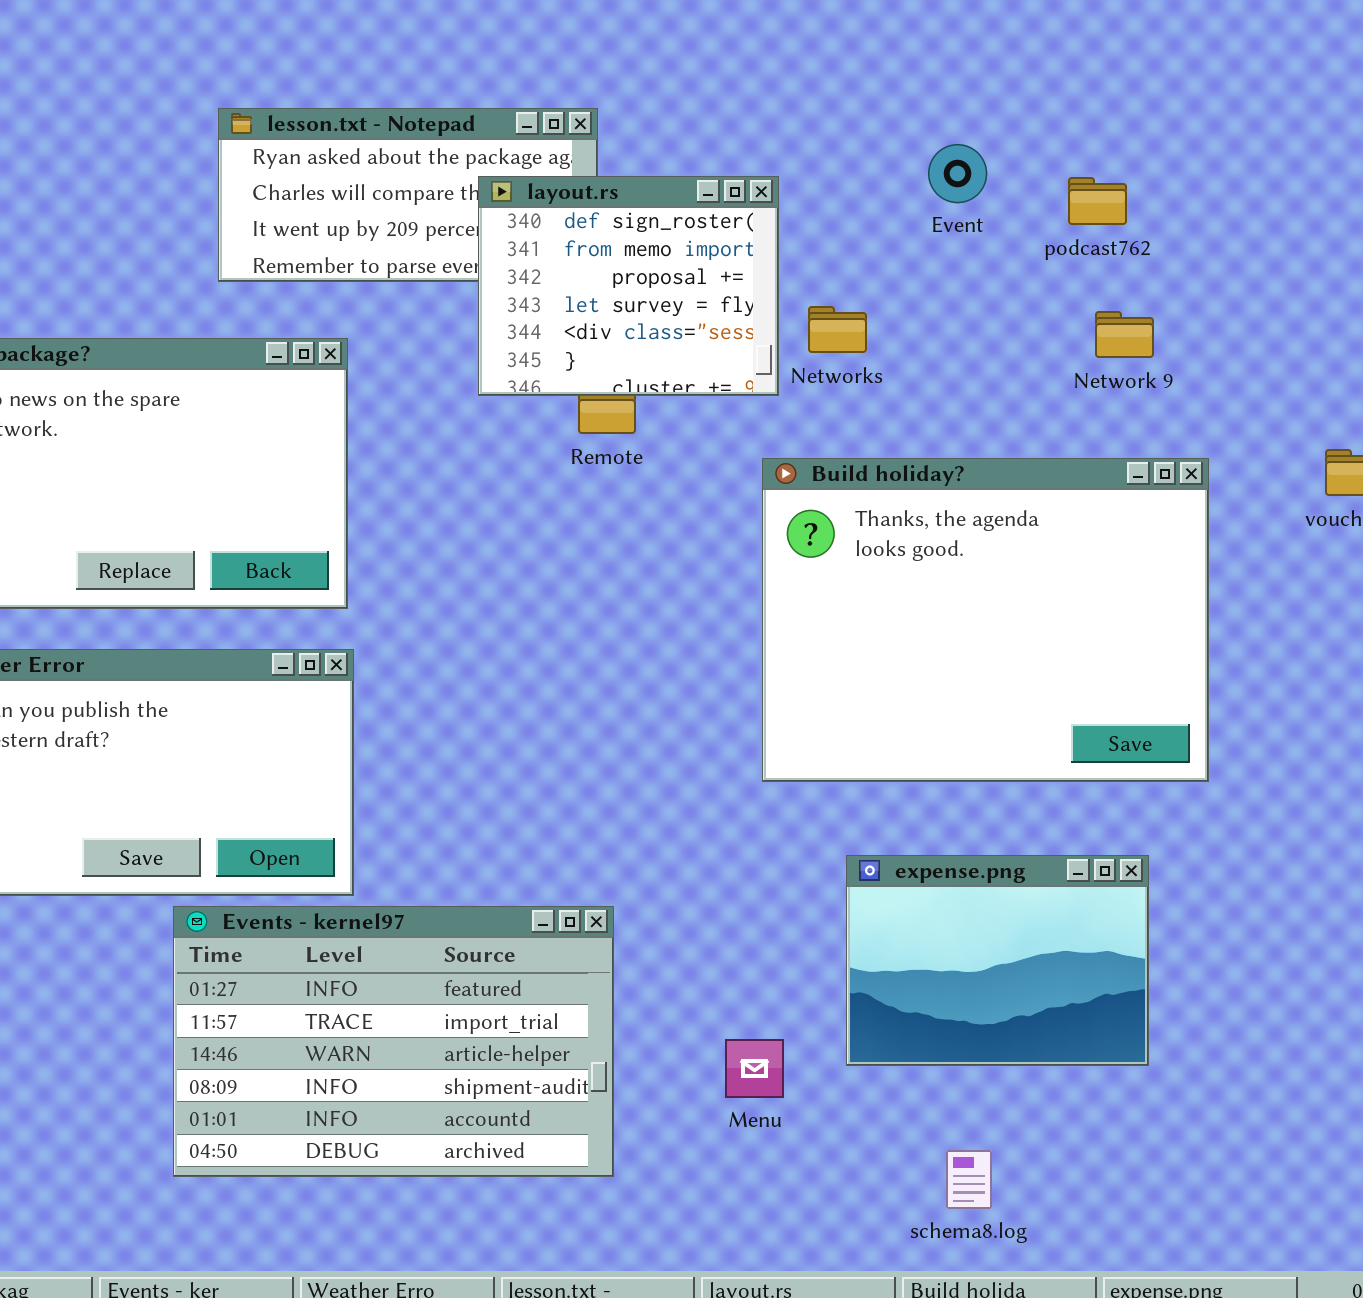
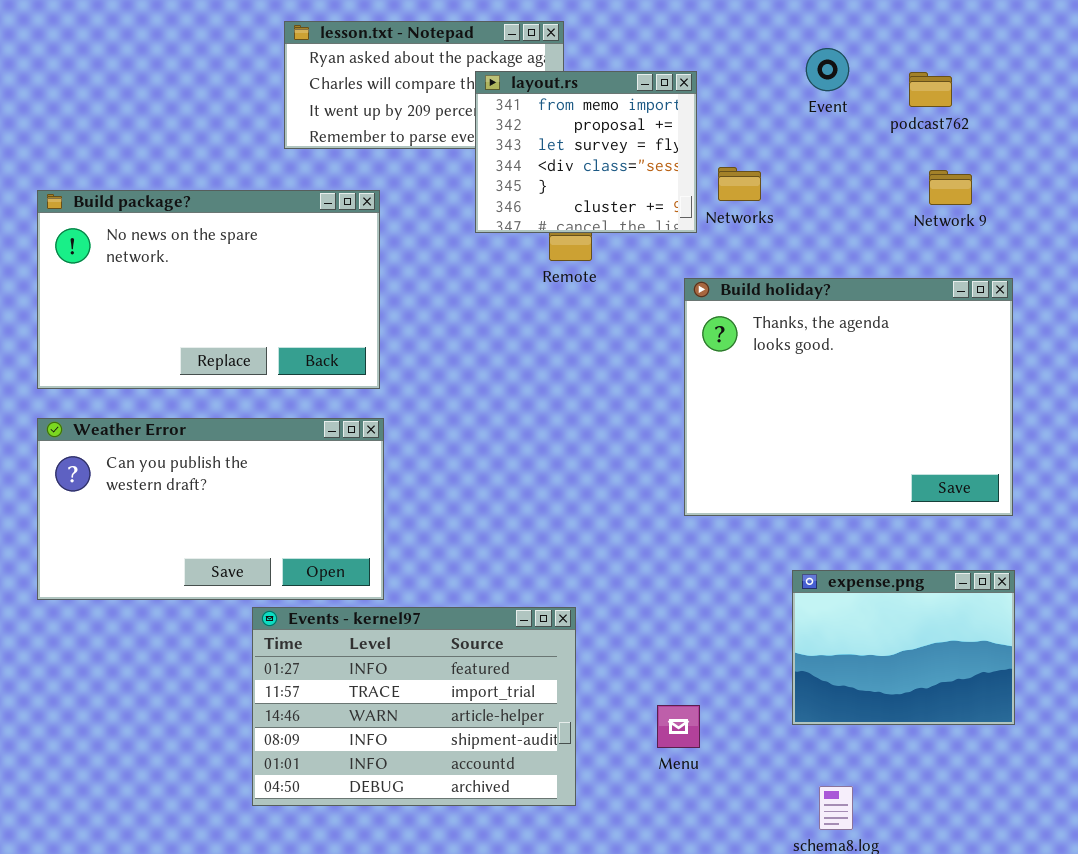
layout.rs: [478,176,779,396] -> [475,71,697,233], scrolled down 1 row
expense.png: [846,855,1149,1066] -> [792,570,1015,725], moved

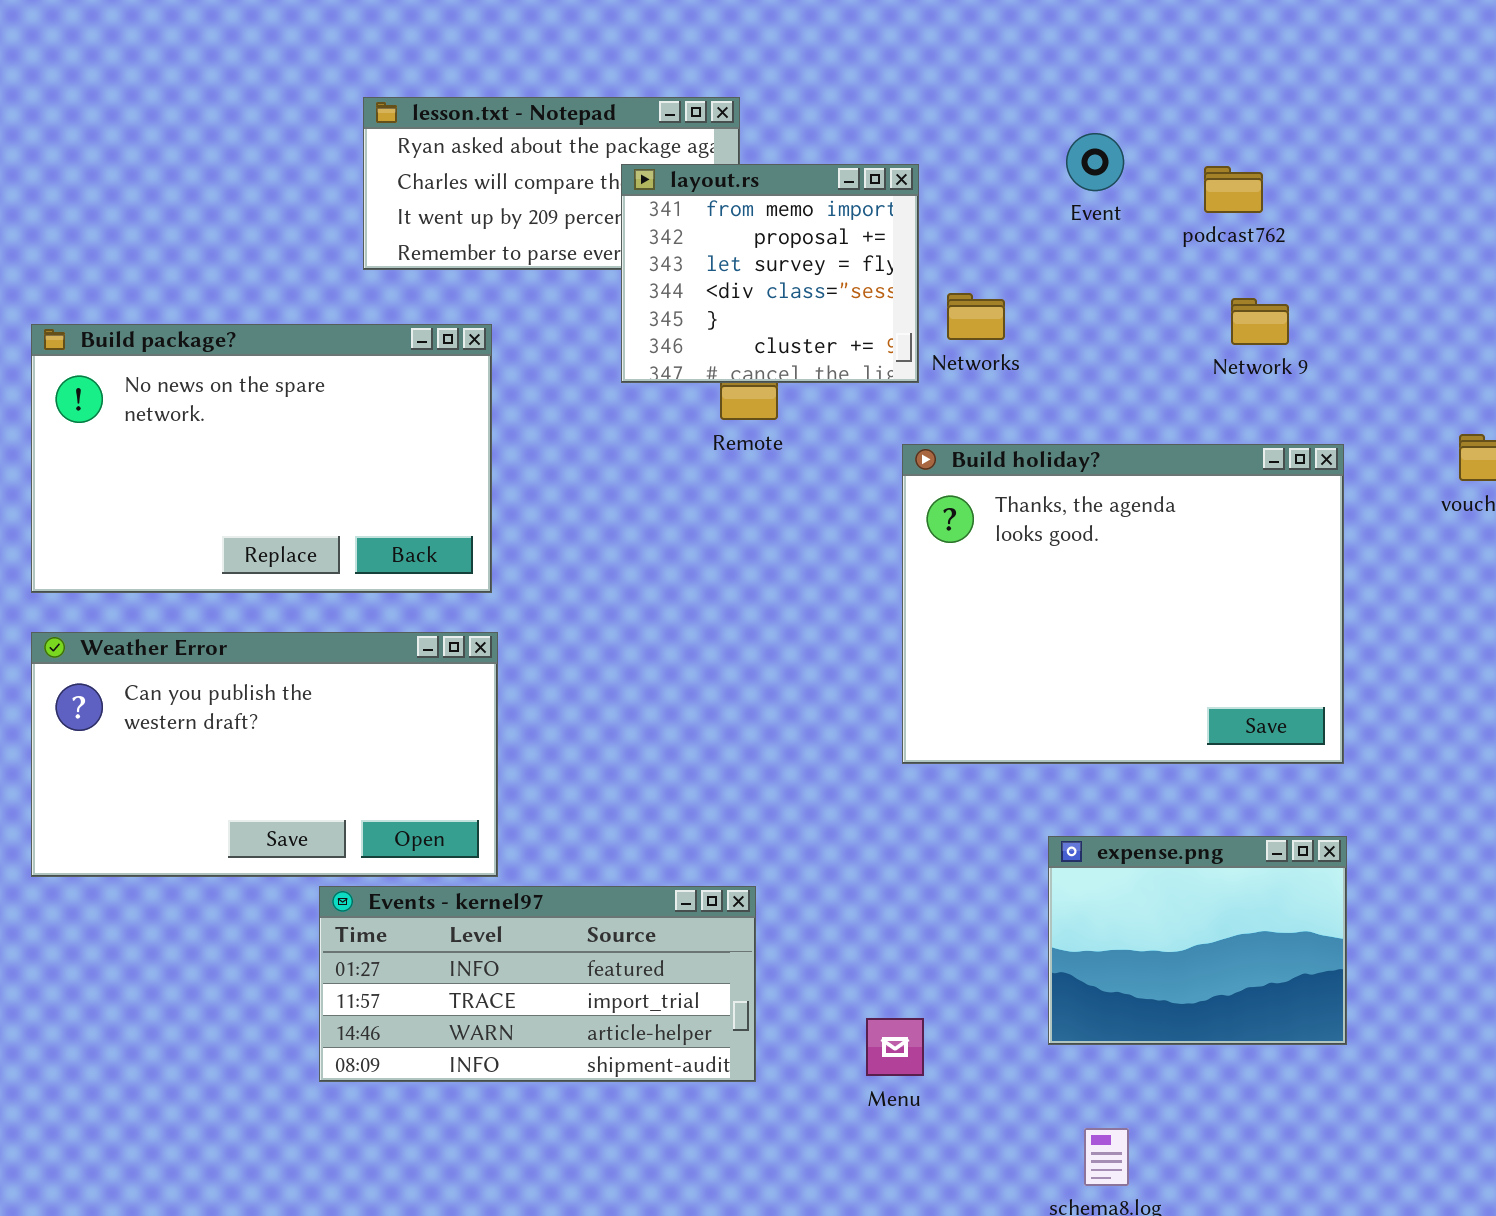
Events - kernel97: [252,607,576,806] -> [319,886,756,1082], resized

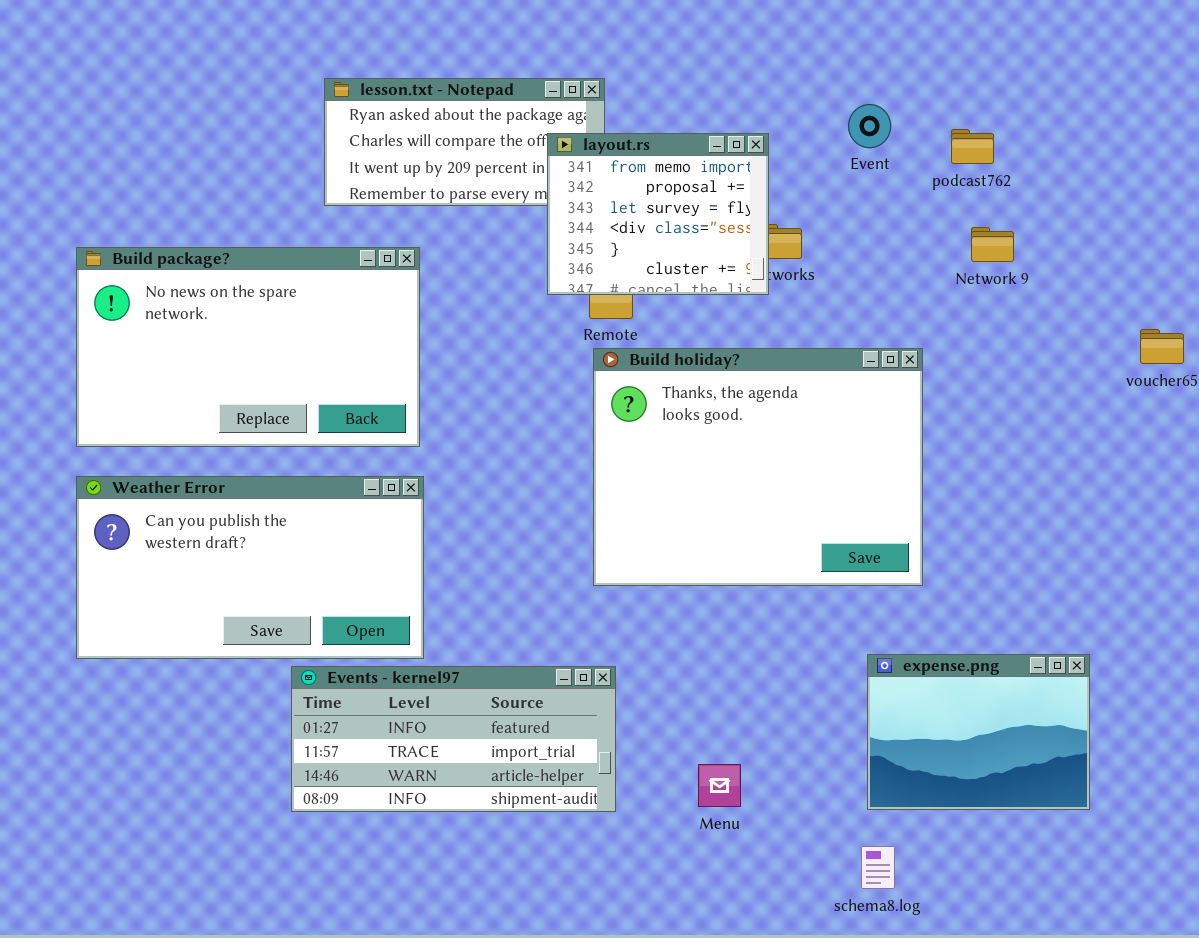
layout.rs: [621,164,919,383] -> [547,133,769,295], moved
Build holiday?: [902,444,1344,764] -> [593,348,923,586], moved
expense.png: [1048,836,1347,1045] -> [867,654,1090,810], moved

